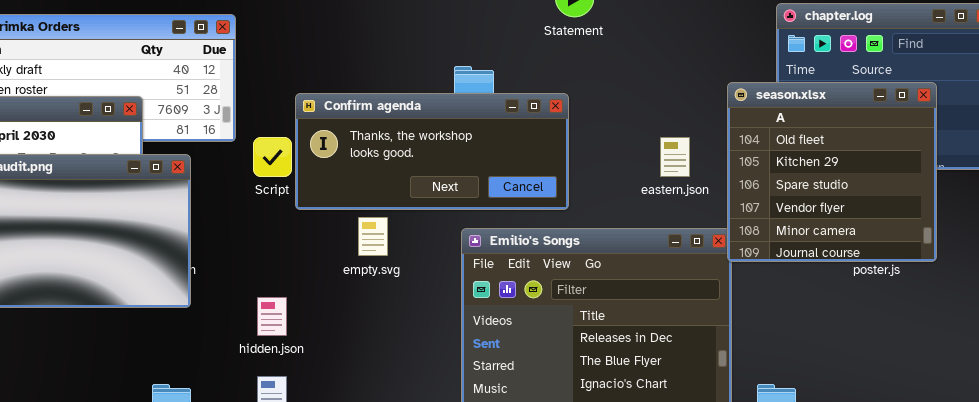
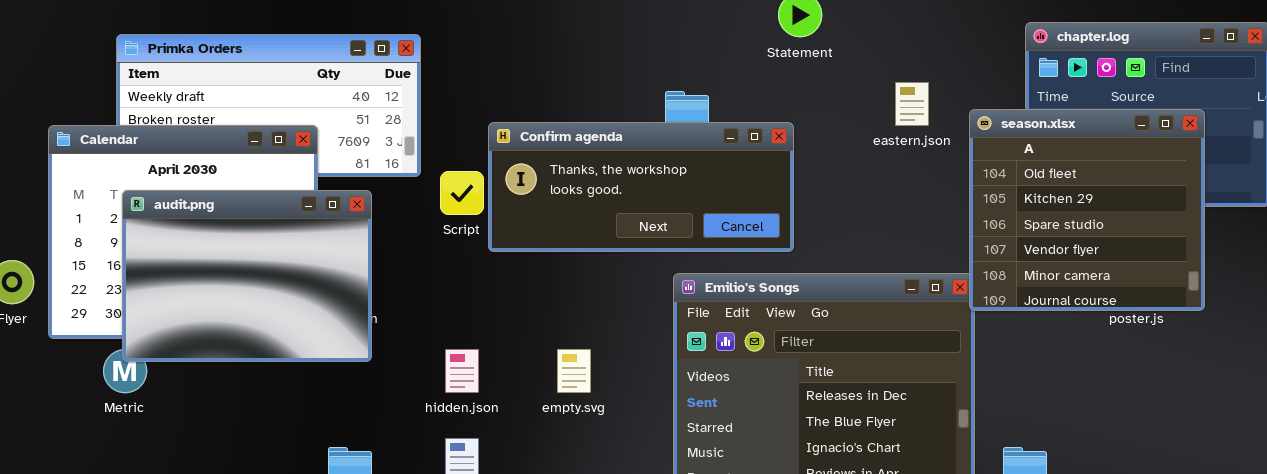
eastern.json: [660,137,690,177] -> [895,82,929,126], moved
empty.svg: [358,217,388,256] -> [557,349,591,393], moved

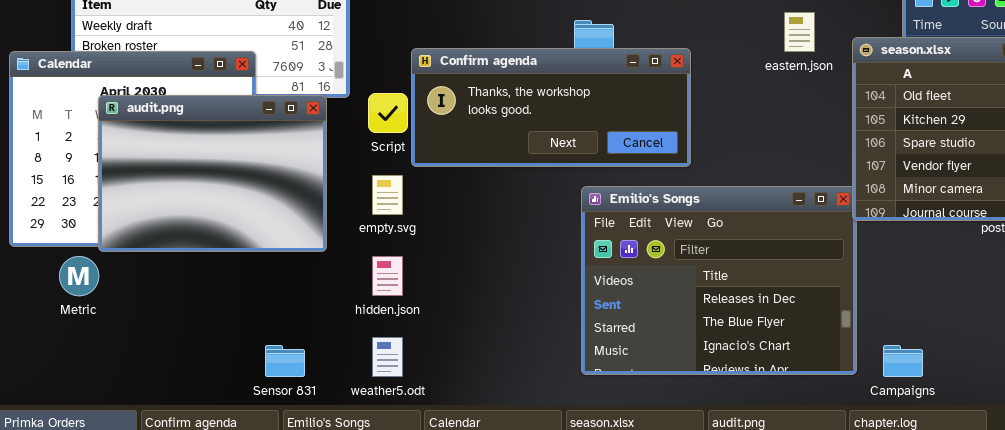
audit.png: [122,190,372,362] -> [98,95,327,252], moved
empty.svg: [557,349,591,393] -> [372,175,403,215], moved

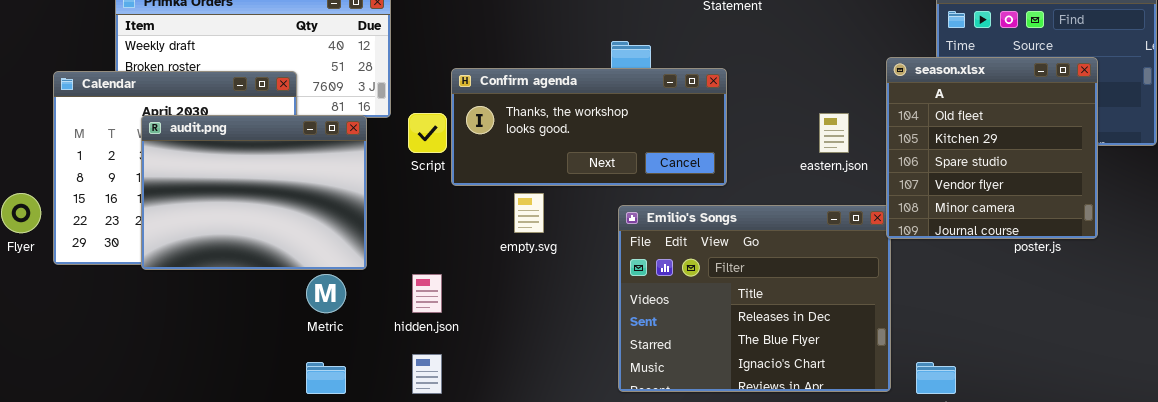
eastern.json: [784,12,815,52] -> [819,113,849,153], moved
empty.svg: [372,175,403,215] -> [514,193,544,233], moved
Metric: [59,256,99,296] -> [306,274,346,313], moved

